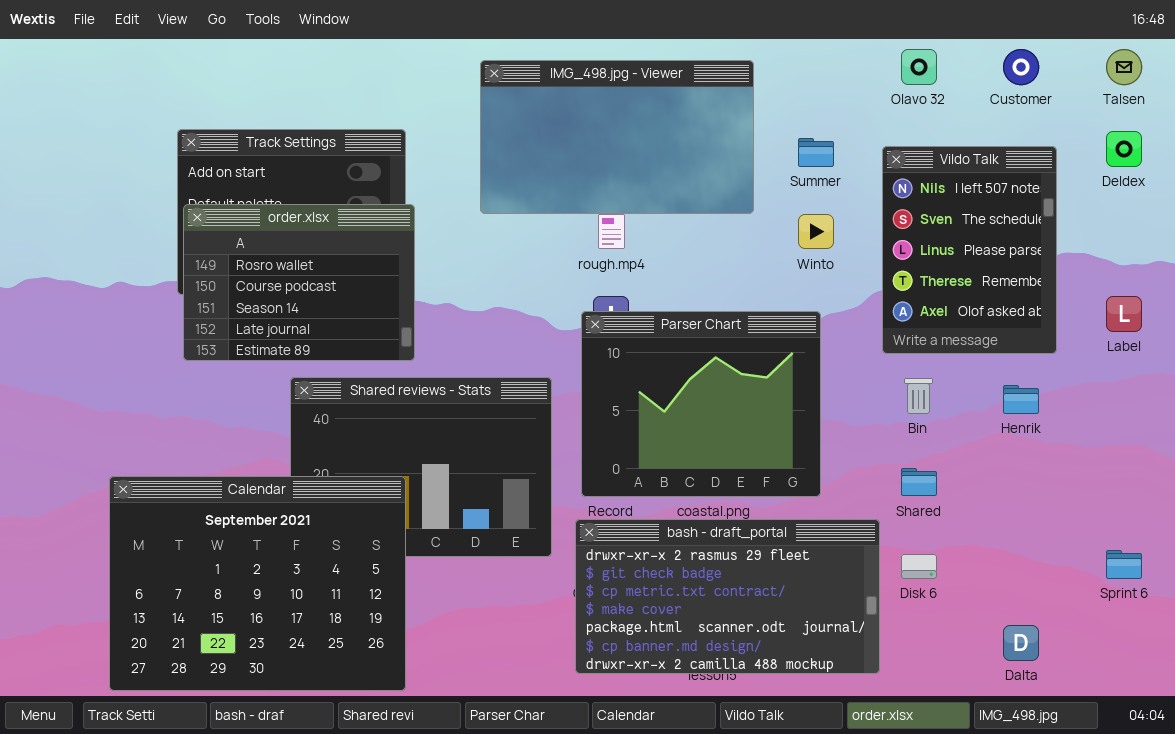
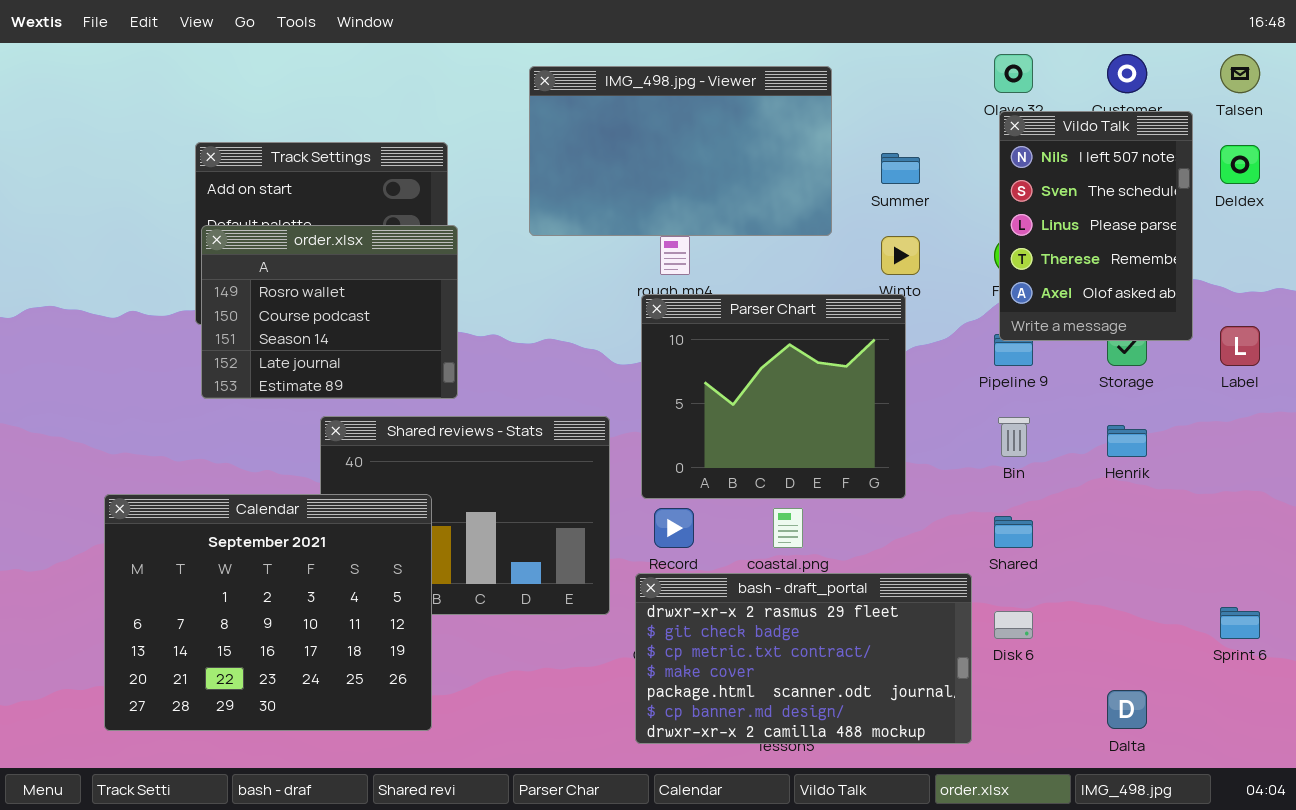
Vildo Talk: [882,146,1057,354] -> [999,111,1193,341], moved
Parser Chart: [581,311,821,497] -> [641,294,906,499], moved
Calendar: [109,476,406,691] -> [104,494,432,731], moved

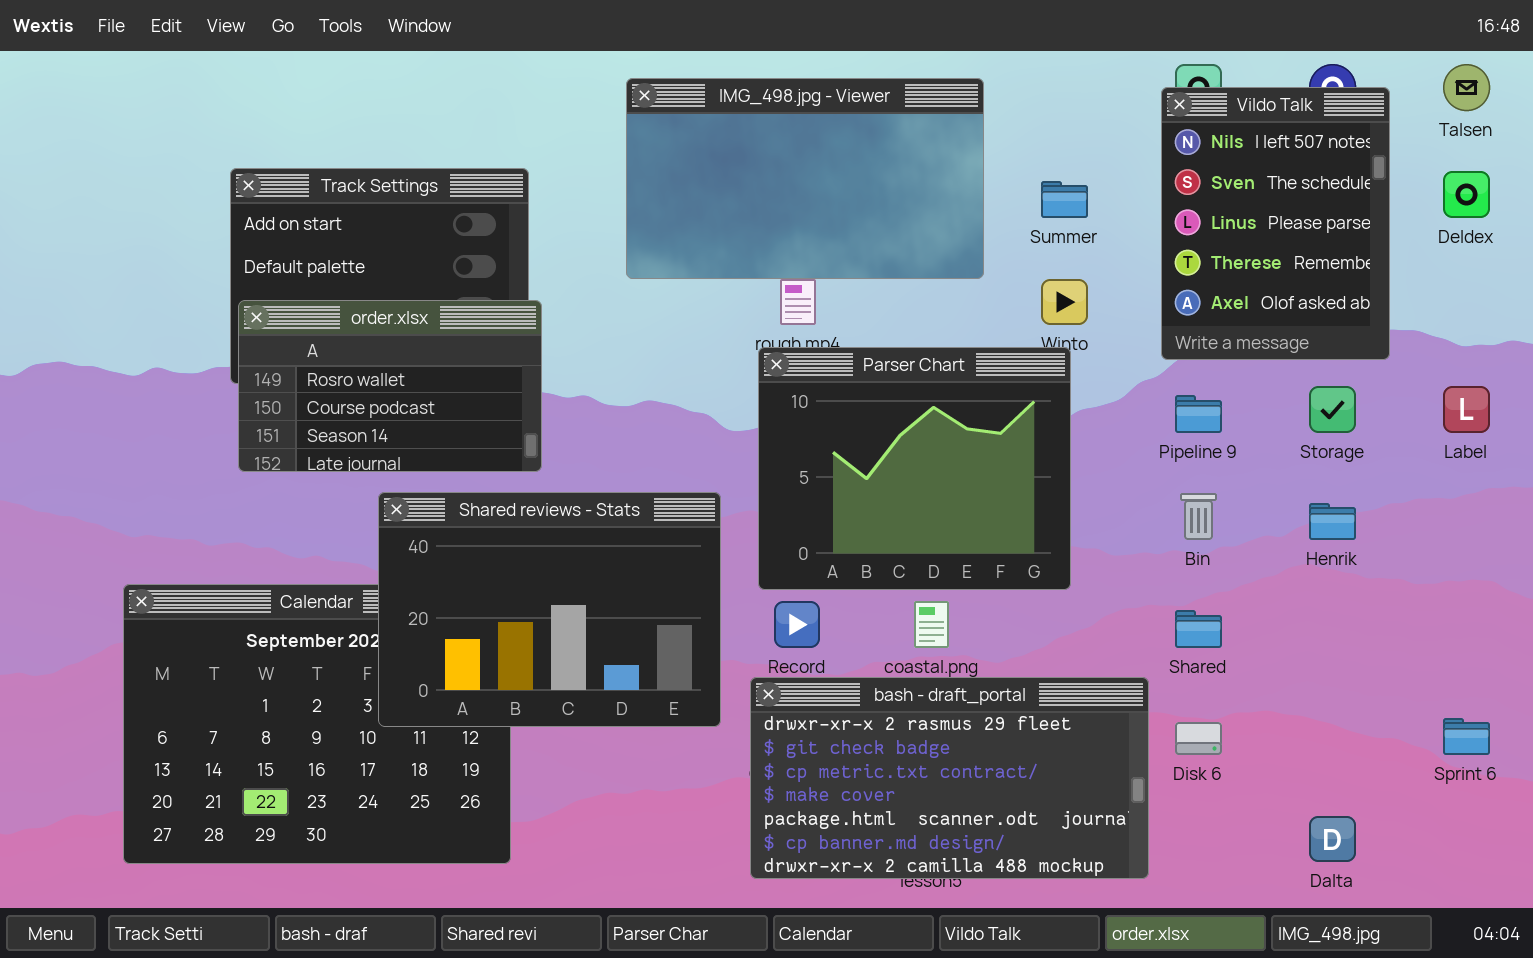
Vildo Talk: [999,111,1193,341] -> [1161,87,1390,360], moved
order.xlsx: [201,225,458,399] -> [238,300,542,472], resized
Shared reviews - Stats: [320,416,610,615] -> [378,492,721,727], raised

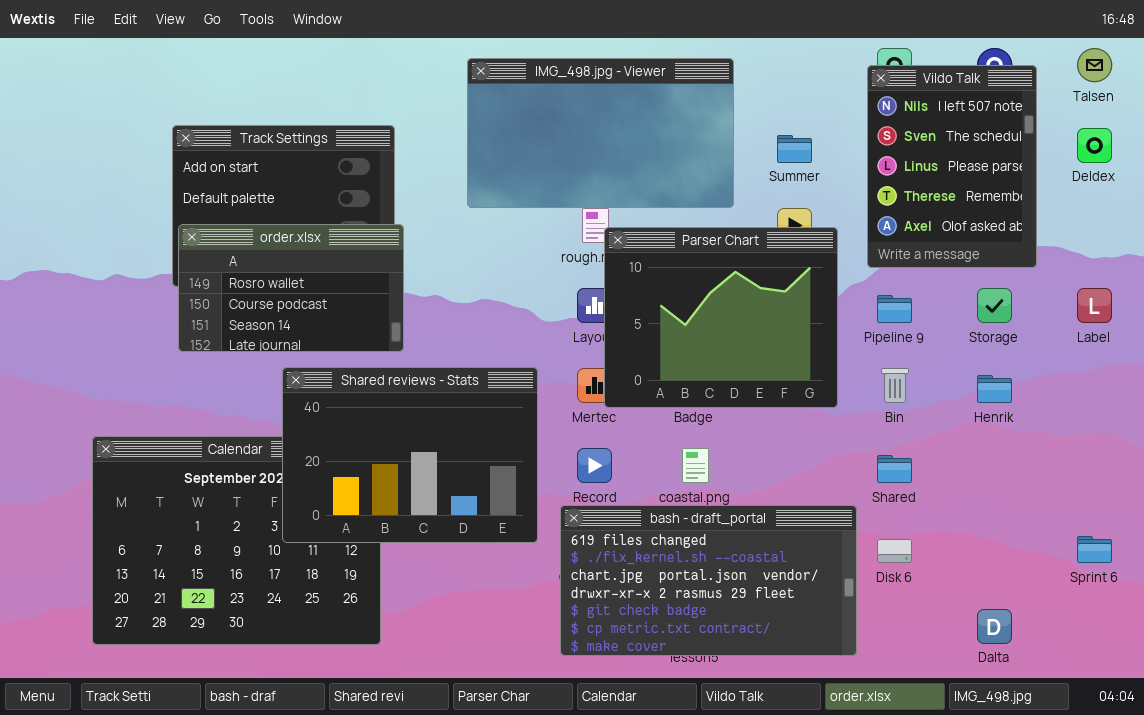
Parser Chart: [758,347,1071,590] -> [604,227,838,408], moved
bash - draft_portal: [750,677,1149,879] -> [560,505,857,656], scrolled up 3 rows

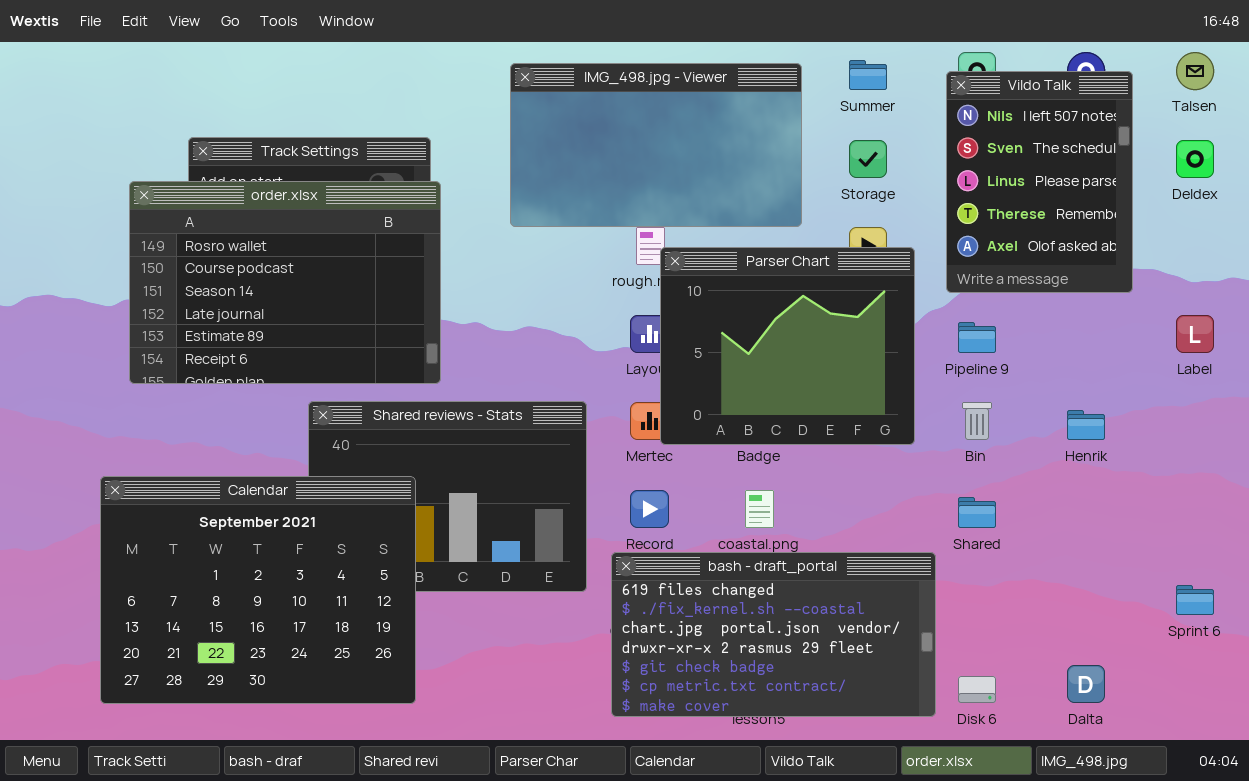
Summer: [777,135,812,163] -> [849,60,887,90], moved
order.xlsx: [178,224,404,352] -> [129,181,441,384], resized
Storage: [977,288,1012,323] -> [849,140,887,178], moved
Calendar: [92,436,381,645] -> [100,476,416,704], raised
Disk 6: [877,539,912,563] -> [958,676,996,703], moved

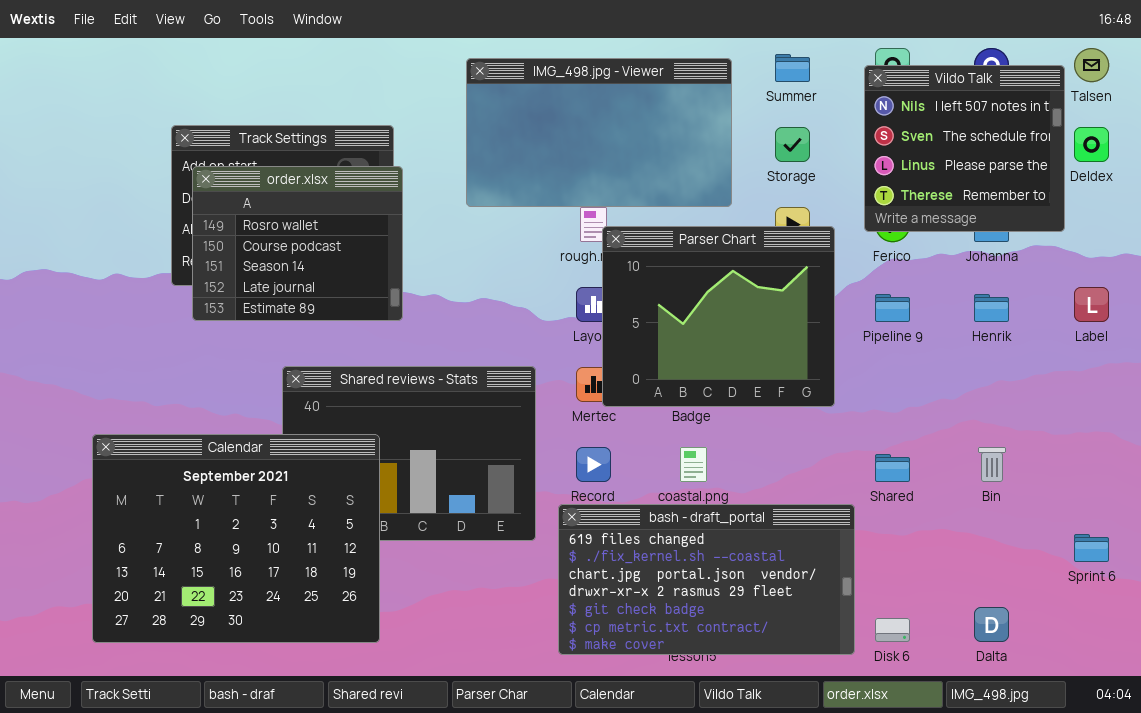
Vildo Talk: [946,71,1133,293] -> [864,65,1065,232], resized
order.xlsx: [129,181,441,384] -> [192,166,403,321], resized
Bin: [962,402,992,440] -> [978,447,1006,482], moved
Henrik: [1067,410,1105,440] -> [974,294,1009,322], moved

